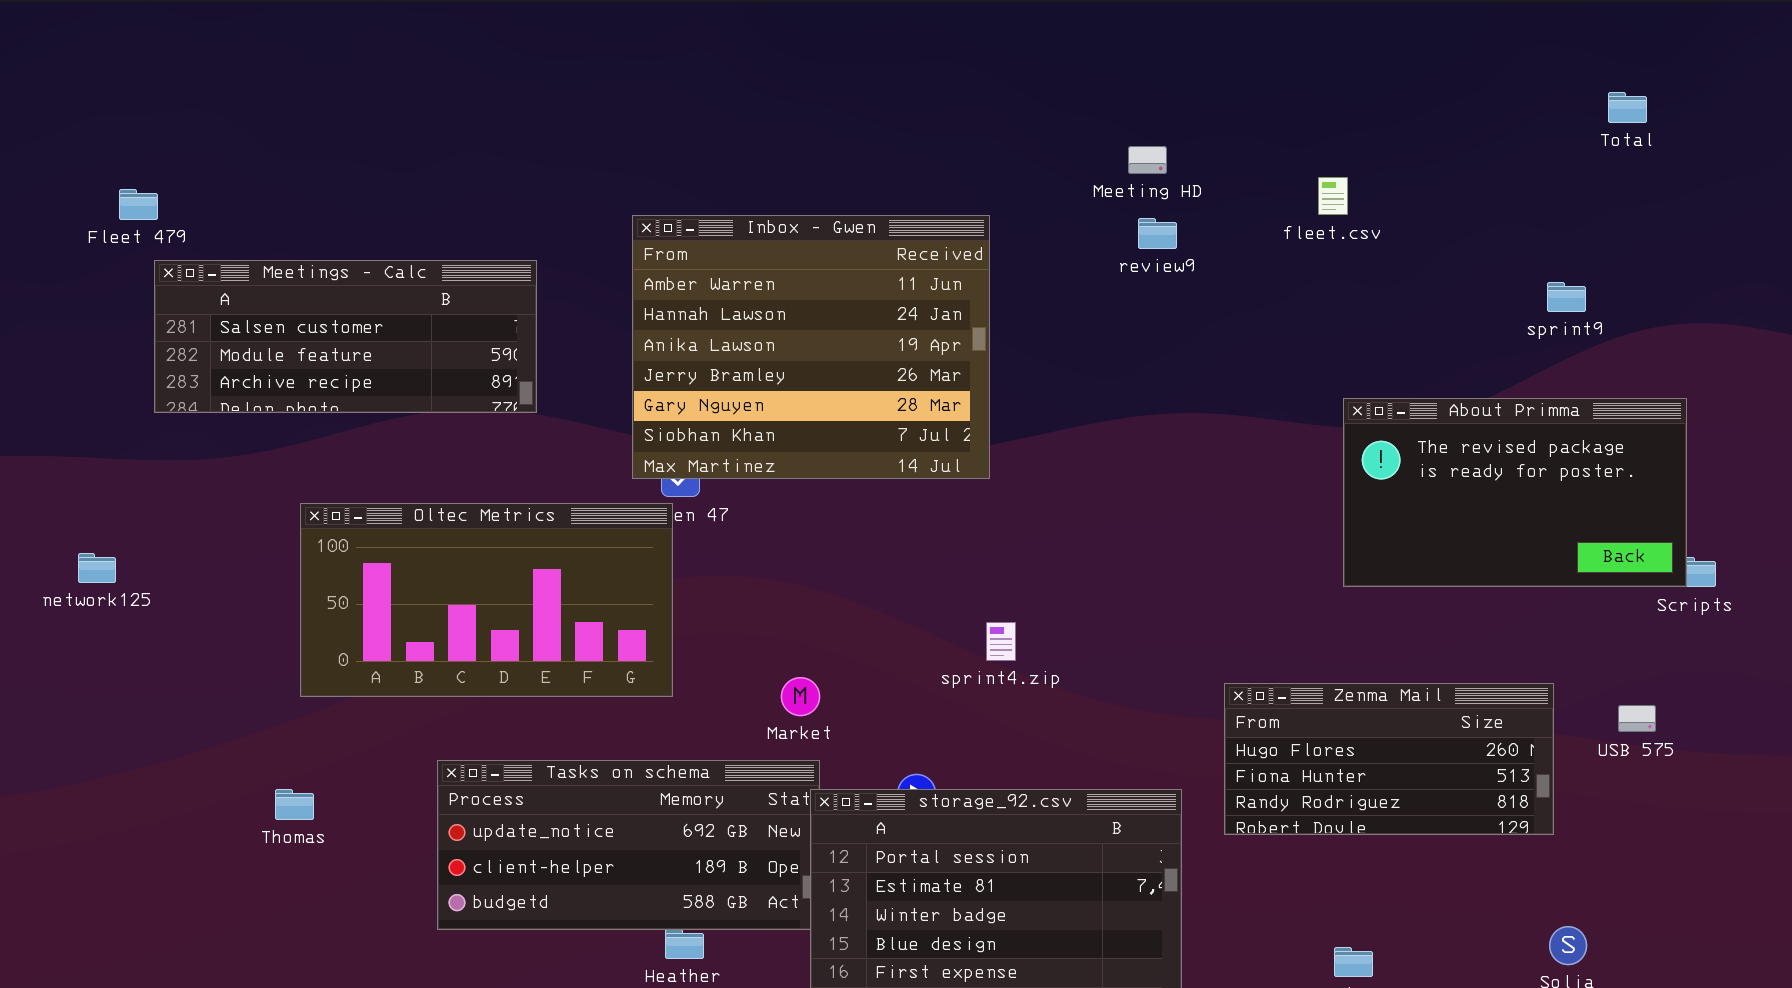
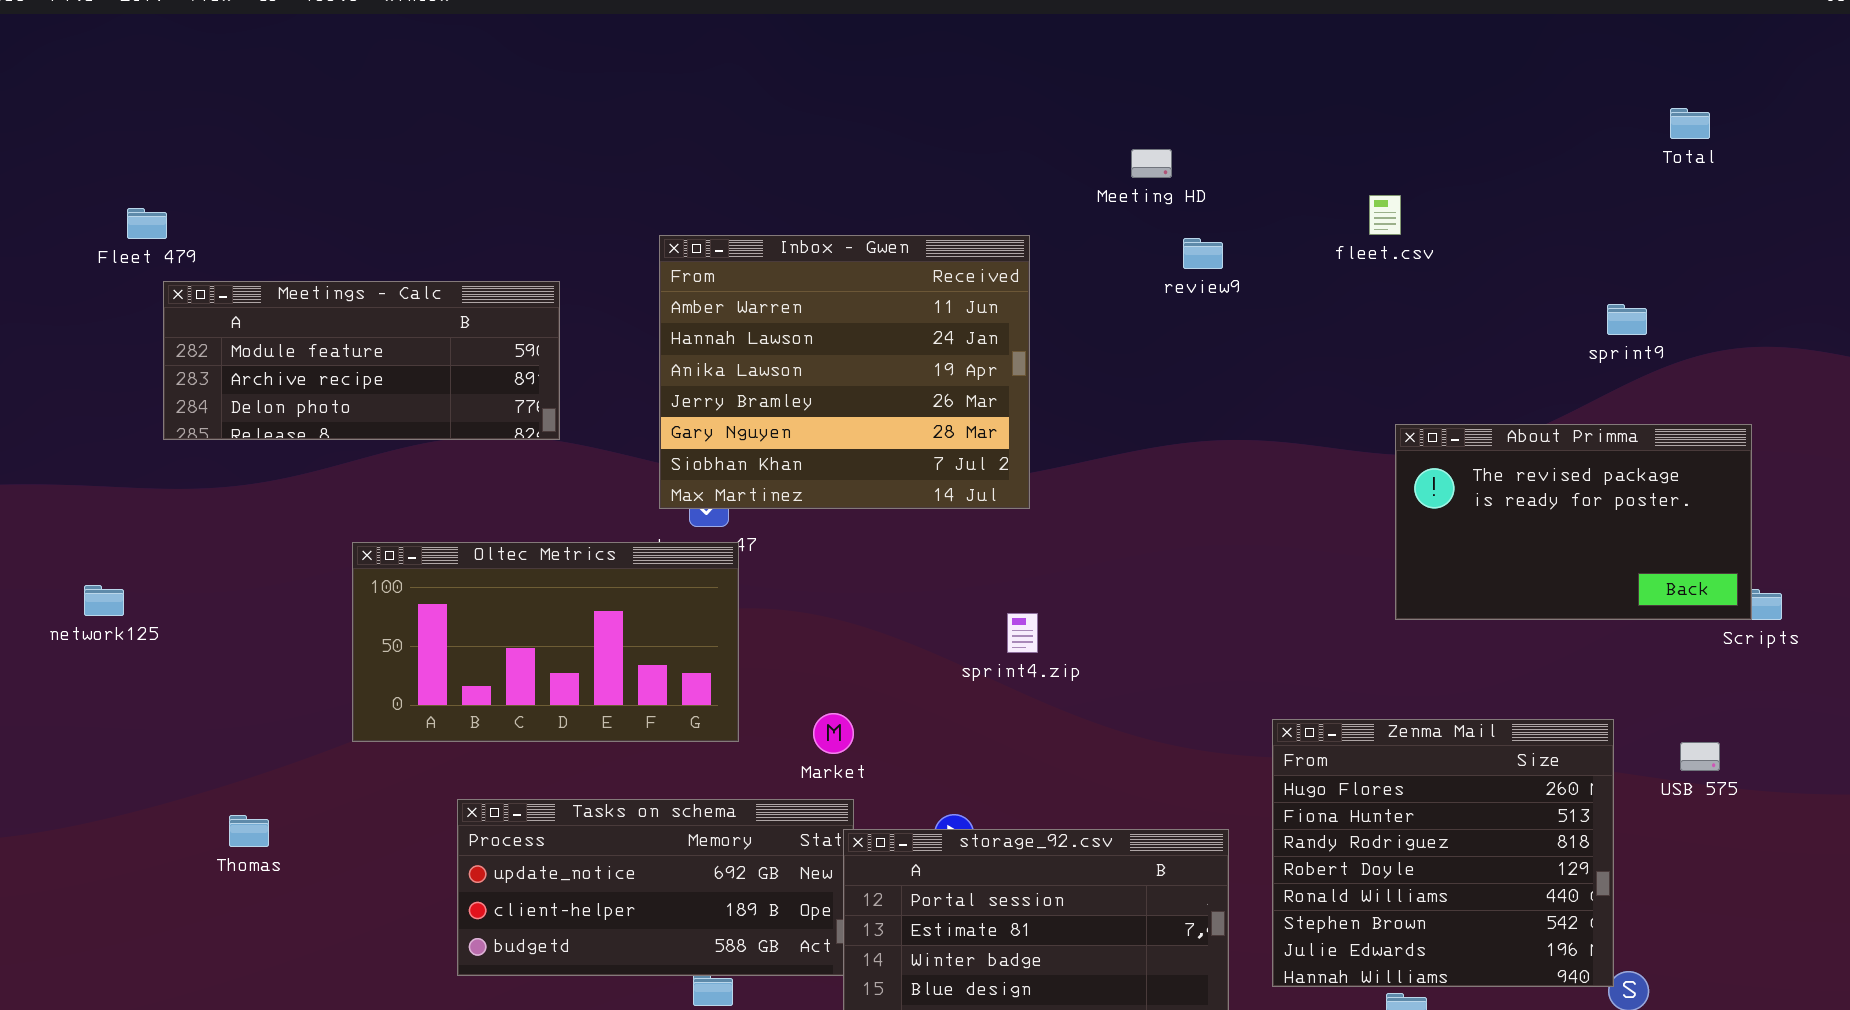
Meeting HD: [1128,146,1167,174] -> [1131,149,1172,178], moved
Meetings - Calc: [154,260,537,413] -> [163,281,560,440], scrolled down 1 row
Oltec Metrics: [300,503,673,697] -> [352,542,739,742], moved
sprint4.zip: [986,622,1016,661] -> [1007,613,1038,653], moved
Zenma Mail: [1224,683,1554,835] -> [1272,719,1614,987], resized
Thomas: [275,789,314,820] -> [229,815,269,847], moved

